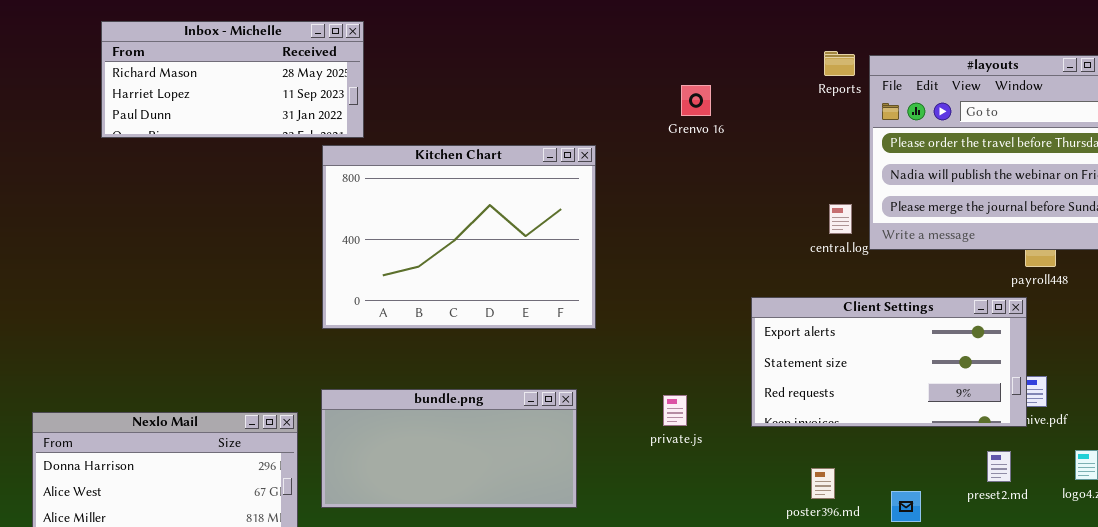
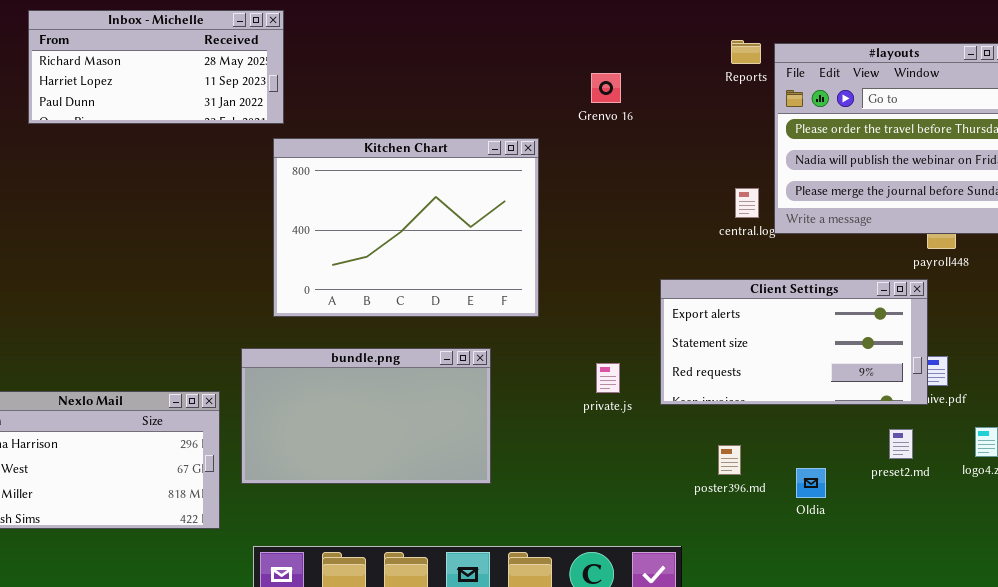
Kitchen Chart: [322,145,596,329] -> [273,138,539,317], moved
bundle.png: [321,389,577,508] -> [241,348,491,484], resized
private.js: [663,395,687,426] -> [596,363,620,393], moved

